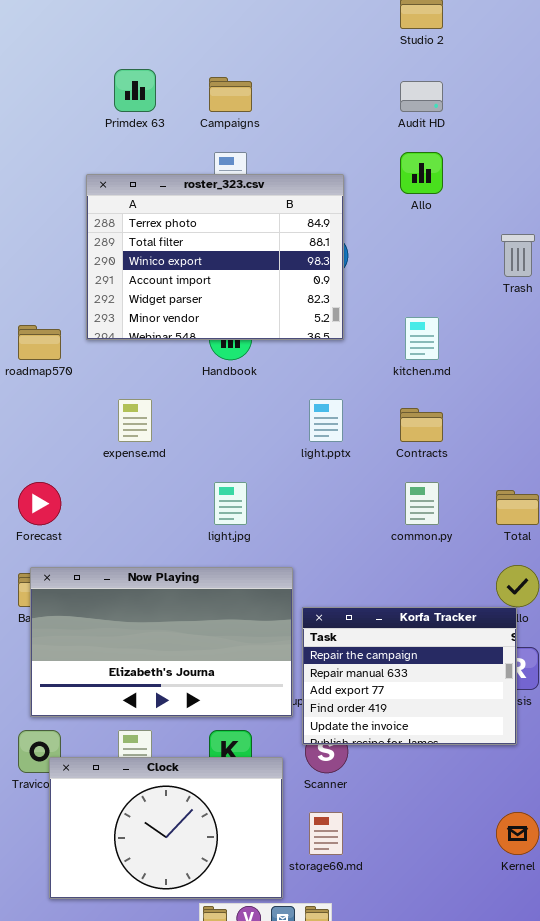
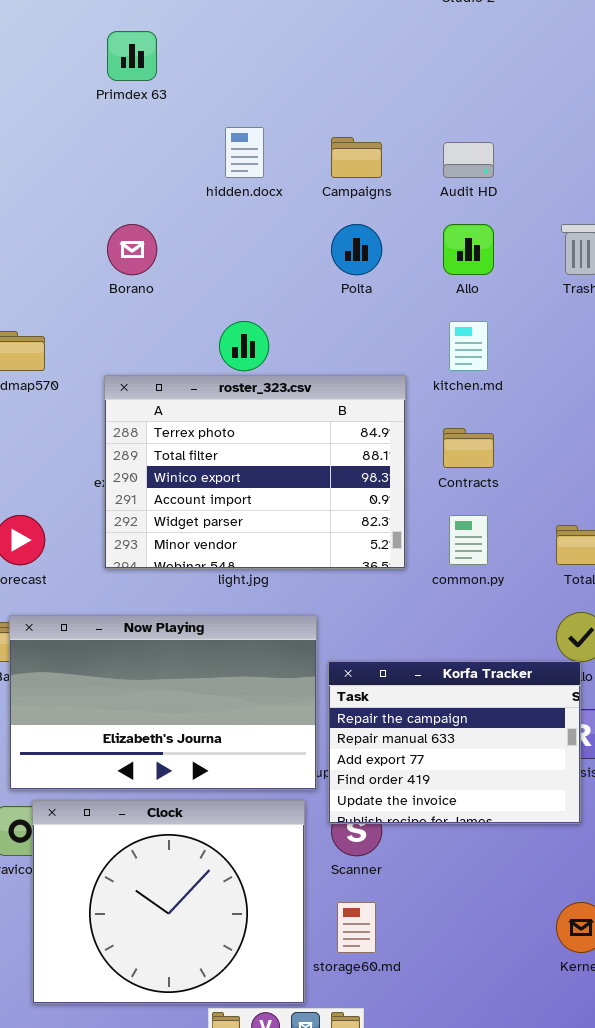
Campaigns: [209,77,252,112] -> [331,137,382,178], moved
Audit HD: [400,81,443,112] -> [443,142,494,178], moved
Allo: [400,152,443,194] -> [443,224,494,275], moved
roster_323.csv: [86,174,344,340] -> [104,375,406,569], moved
Clock: [49,757,283,899] -> [32,800,305,1004], resized

